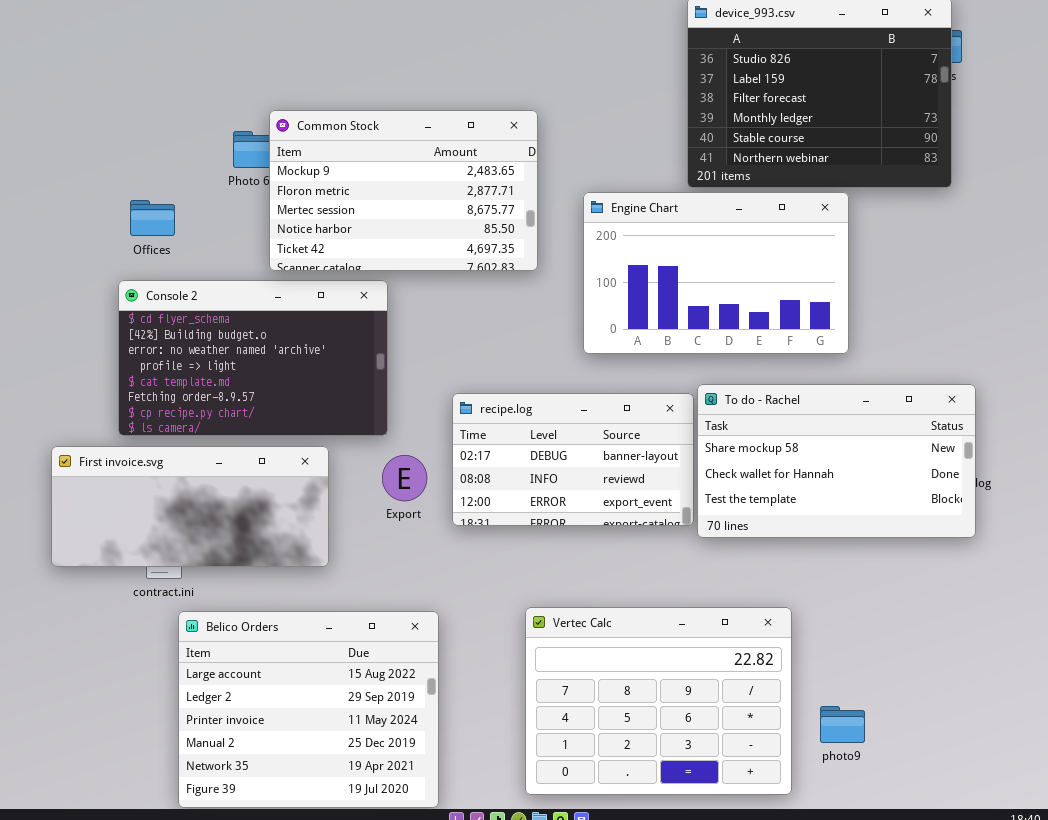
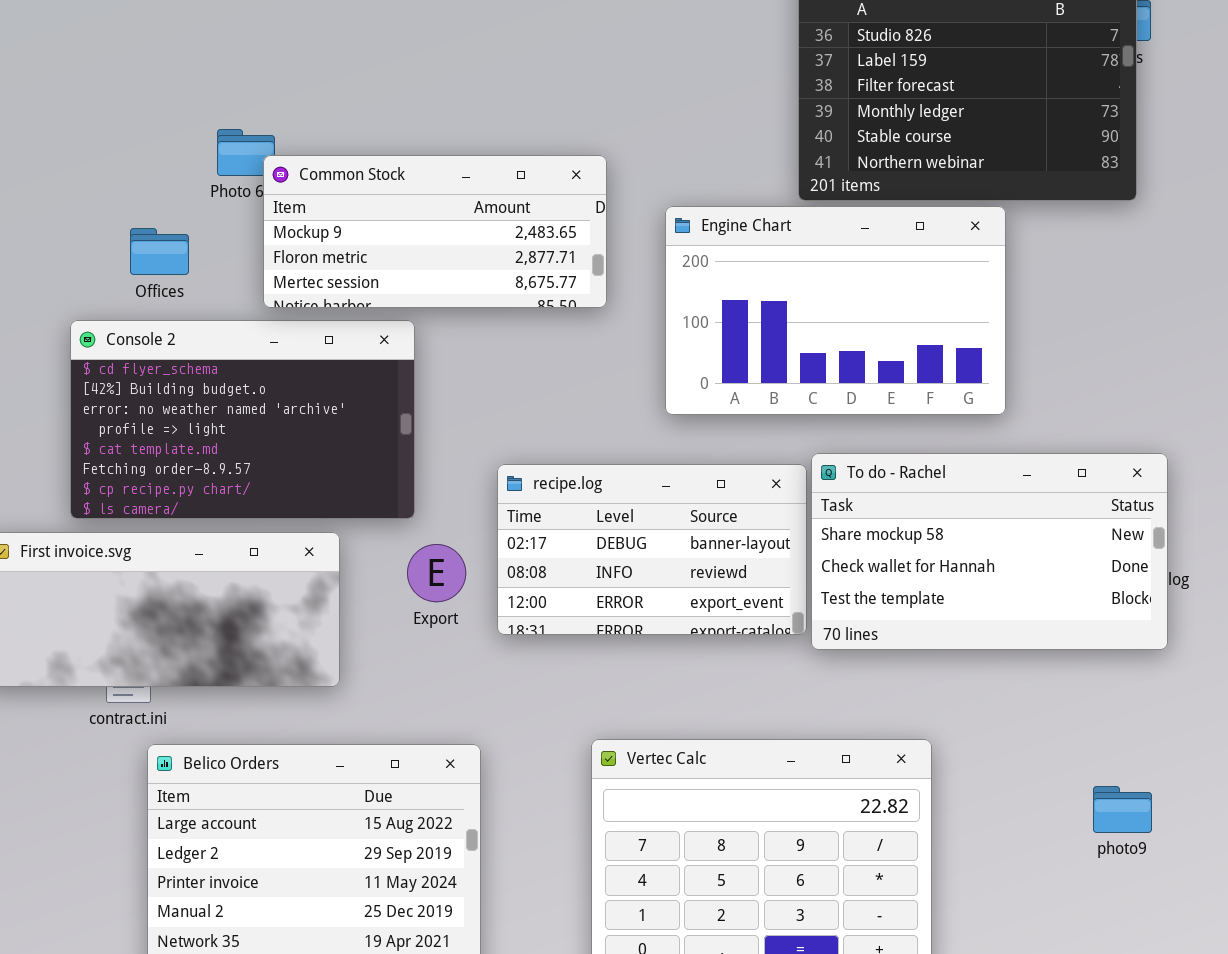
Common Stock: [269,110,538,271] -> [263,155,607,308], resized
Offices: [130,200,175,236] -> [130,228,189,275], moved
photo9: [820,706,865,743] -> [1093,786,1152,833], moved

